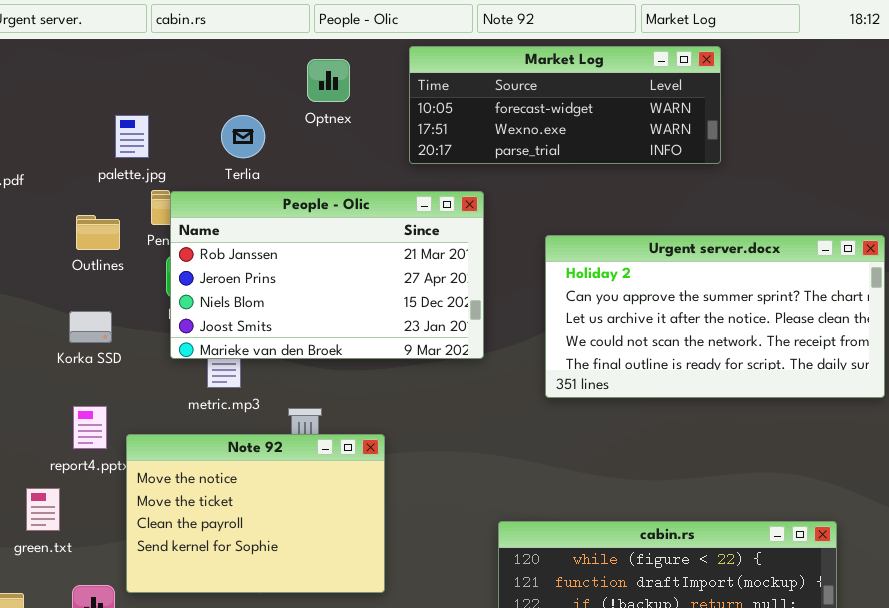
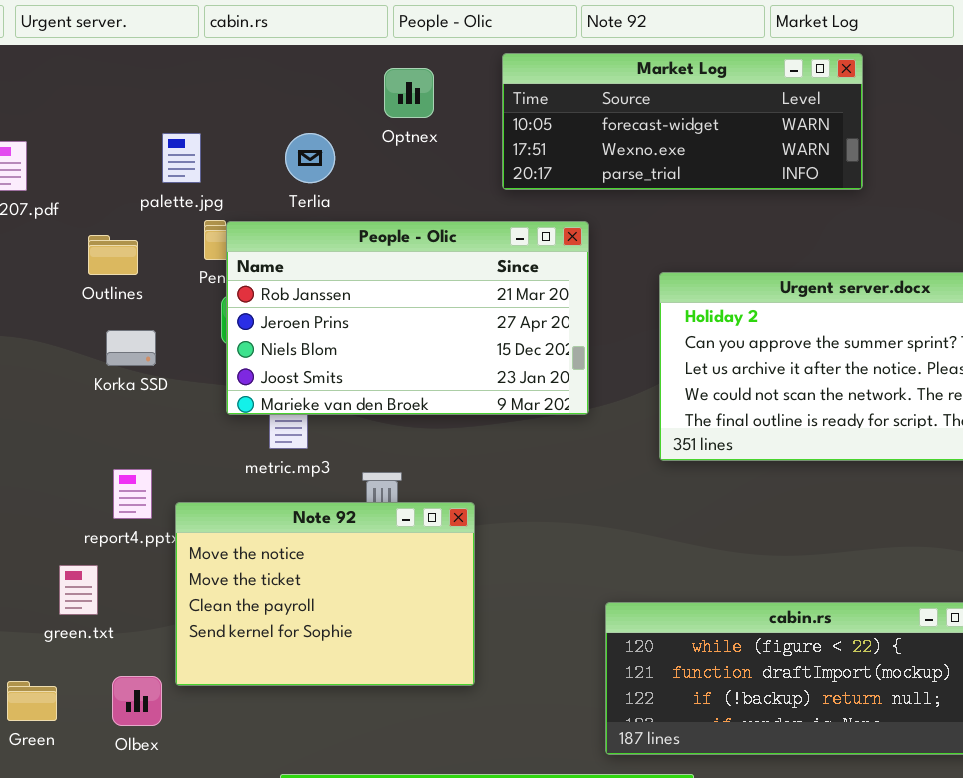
Outlines: [76,215,120,250] -> [88,235,138,275], moved
Korka SSD: [69,311,112,343] -> [106,330,156,366], moved

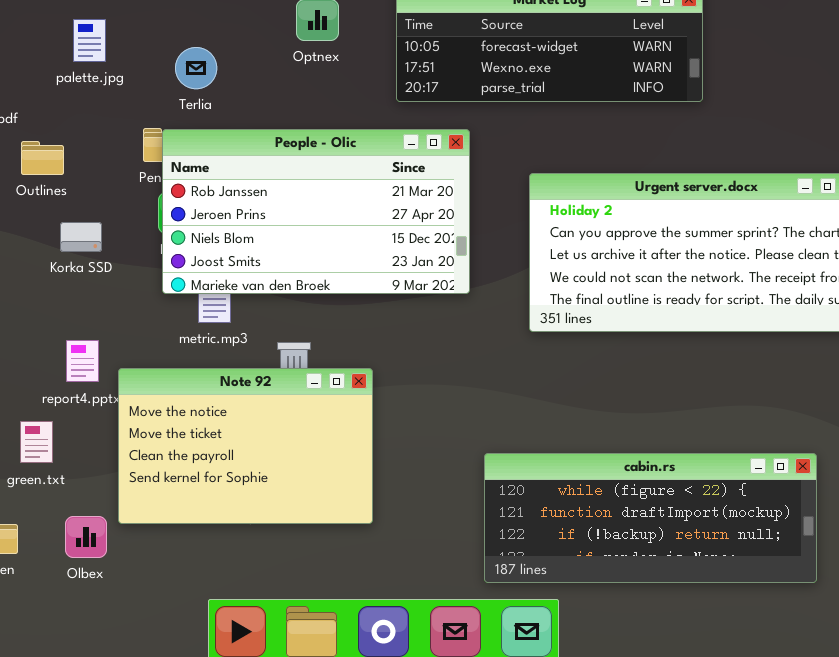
palette.jpg: [162,133,201,183] -> [73,19,106,62], moved
Terlia: [285,133,335,183] -> [175,47,217,89], moved
Outlines: [88,235,138,275] -> [21,141,64,175], moved

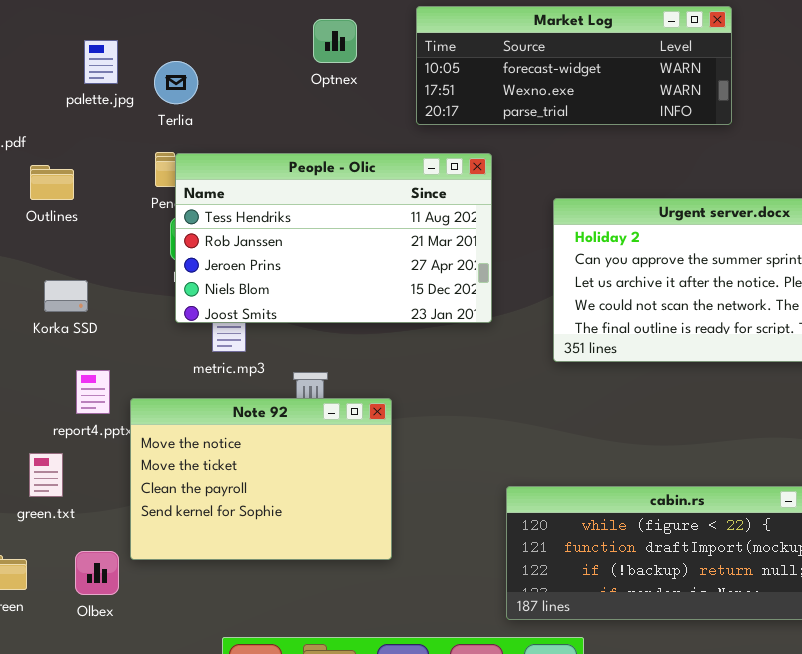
Terlia: [175,47,217,89] -> [154,61,198,104], moved
People - Olic: [162,129,470,294] -> [175,153,492,323], scrolled up 1 row
Korka SSD: [60,222,102,252] -> [44,280,88,312], moved

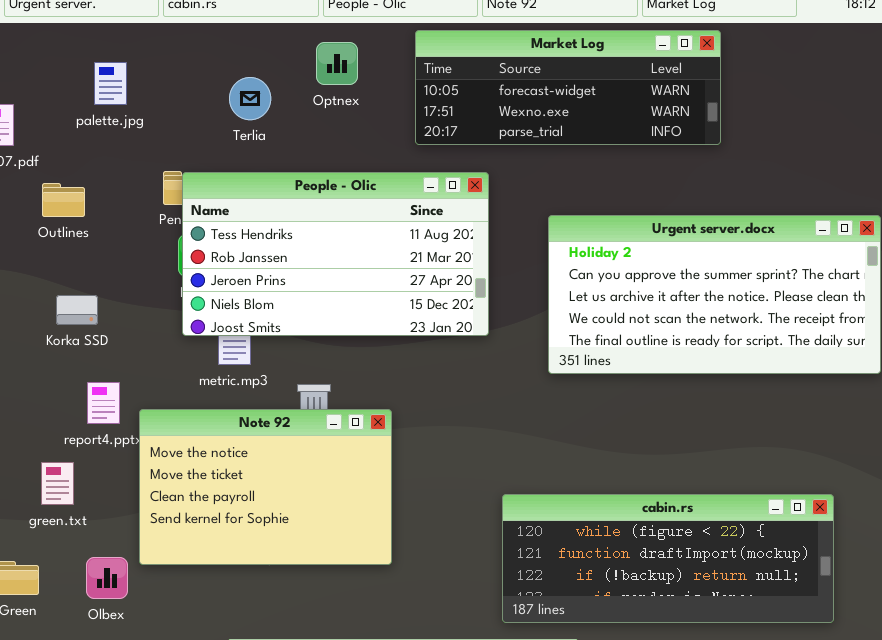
Terlia: [154,61,198,104] -> [229,77,271,120], moved

